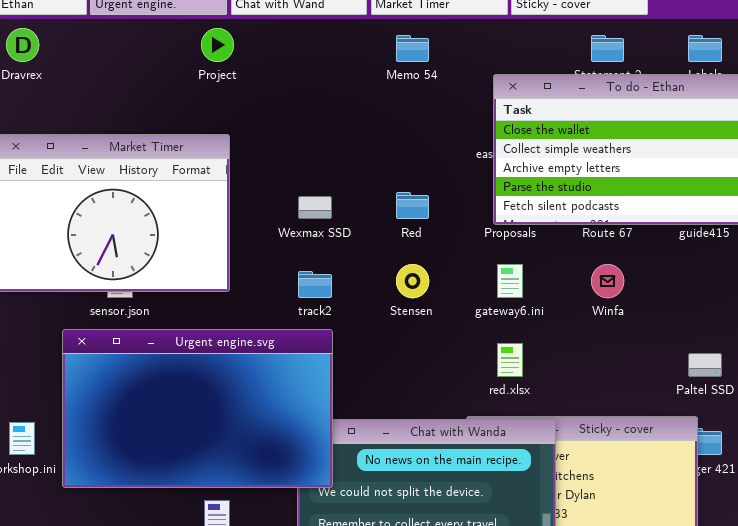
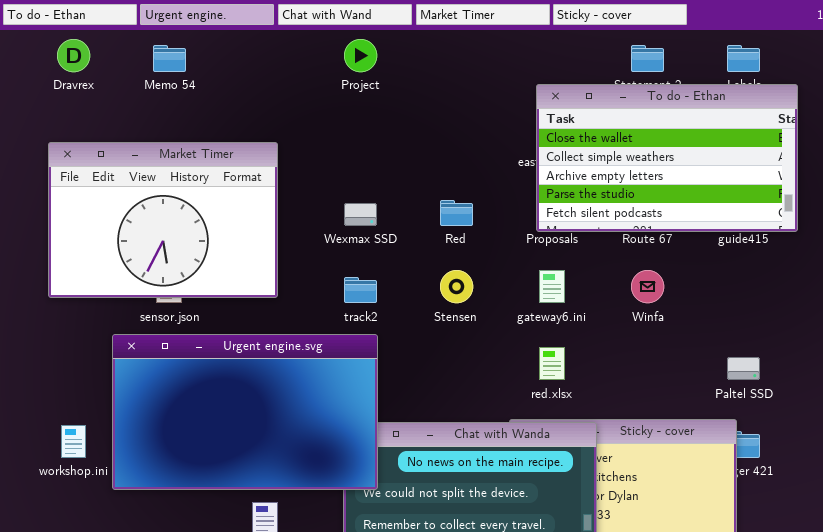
Project: [201,28,234,62] -> [344,39,377,72], moved
Memo 54: [396,35,429,62] -> [153,45,186,72], moved

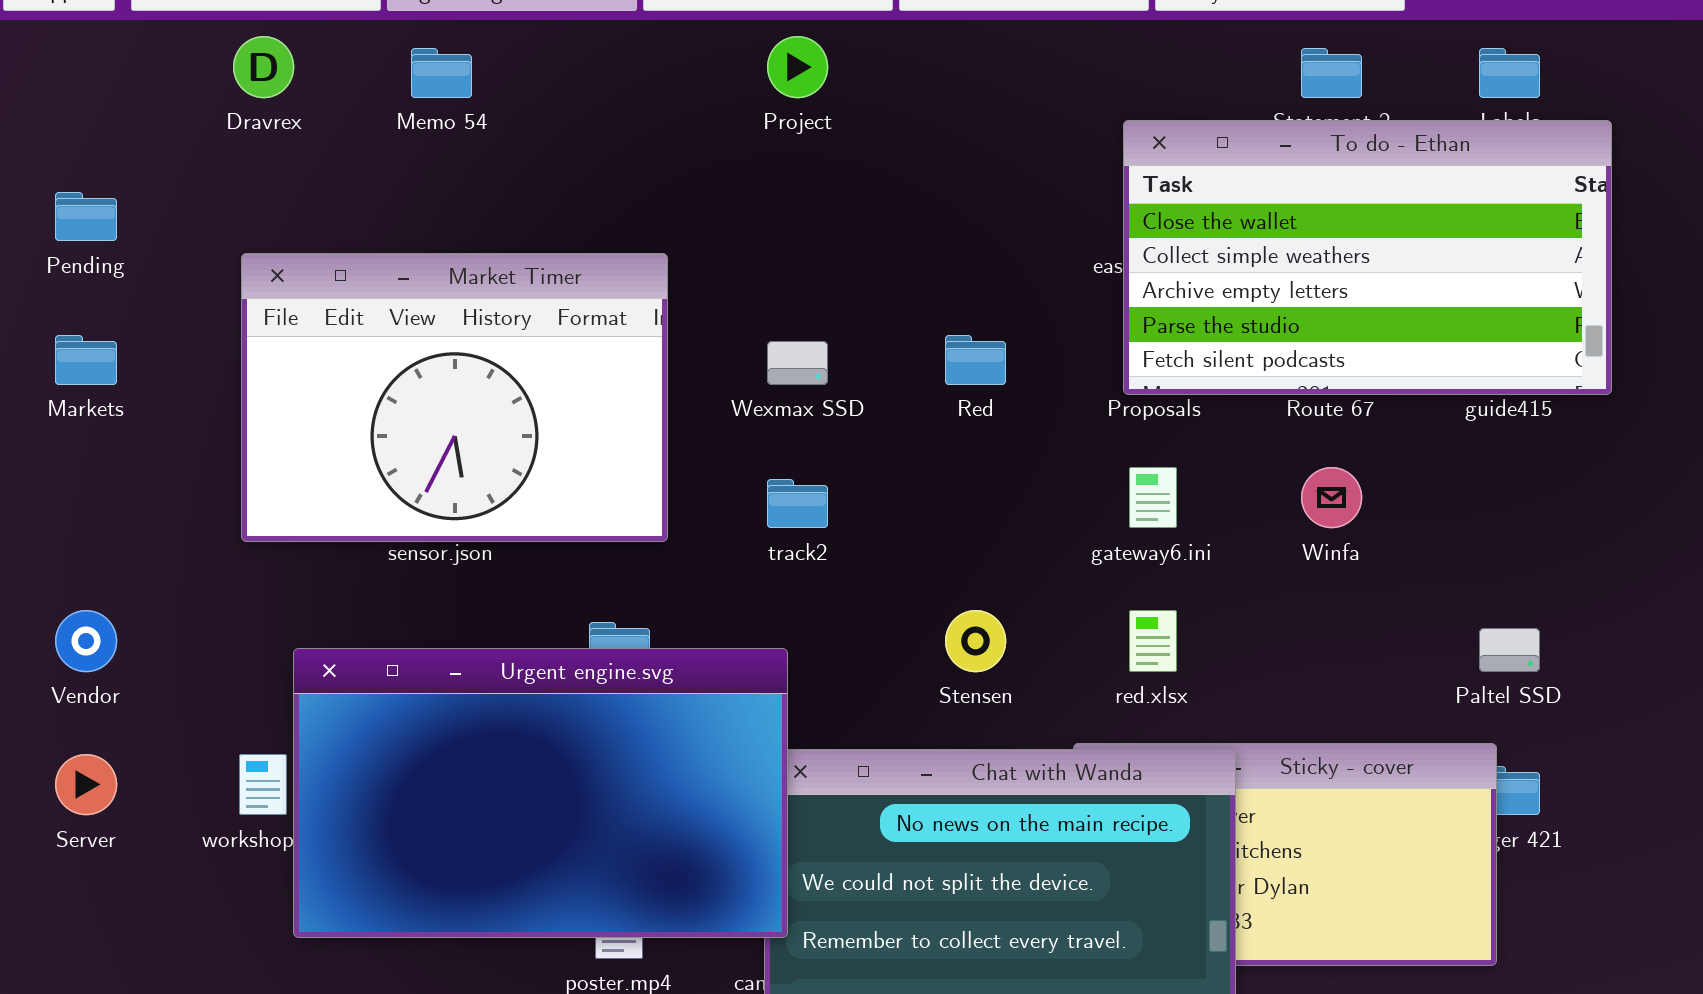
Market Timer: [48,142,278,298] -> [241,253,668,542], moved
Stensen: [440,270,473,303] -> [945,610,1006,672], moved
Urgent engine.svg: [112,334,378,490] -> [293,648,788,938], moved

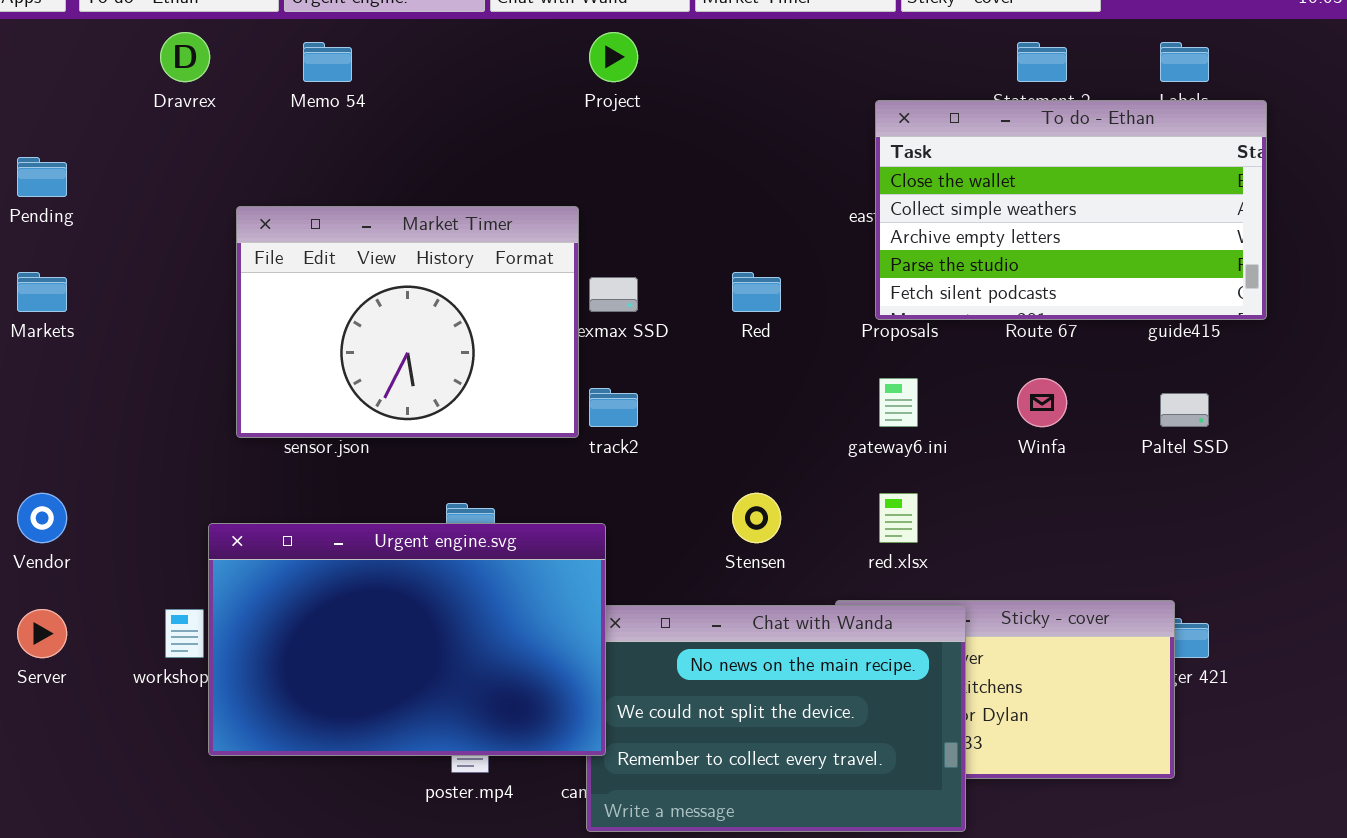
Market Timer: [241,253,668,542] -> [236,206,579,438], moved
Paltel SSD: [1479,628,1540,672] -> [1160,393,1209,427], moved

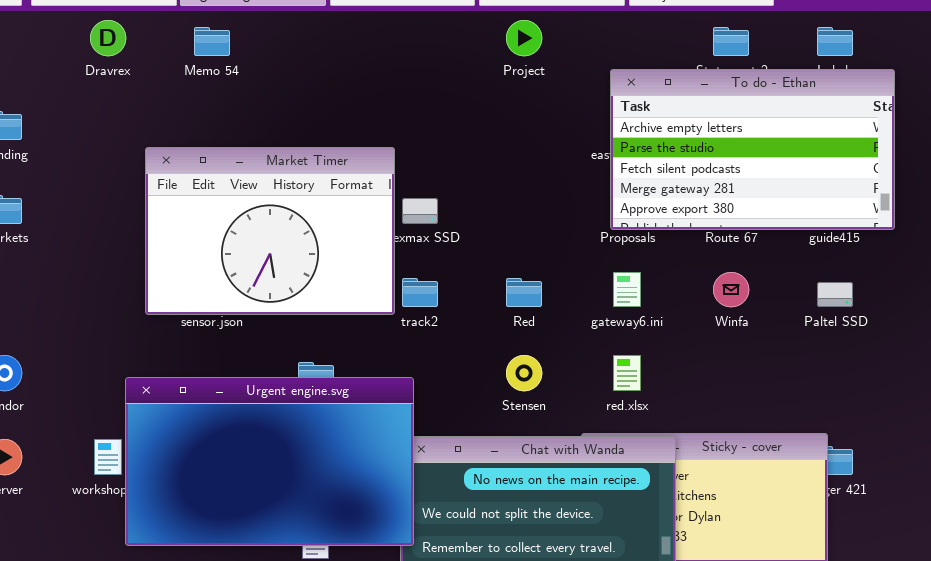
Project: [589,32,638,82] -> [506,20,542,56], moved
To do - Ethan: [875,100,1267,320] -> [610,69,895,230], scrolled down 2 rows
Red: [732,272,781,312] -> [506,278,542,307], moved

